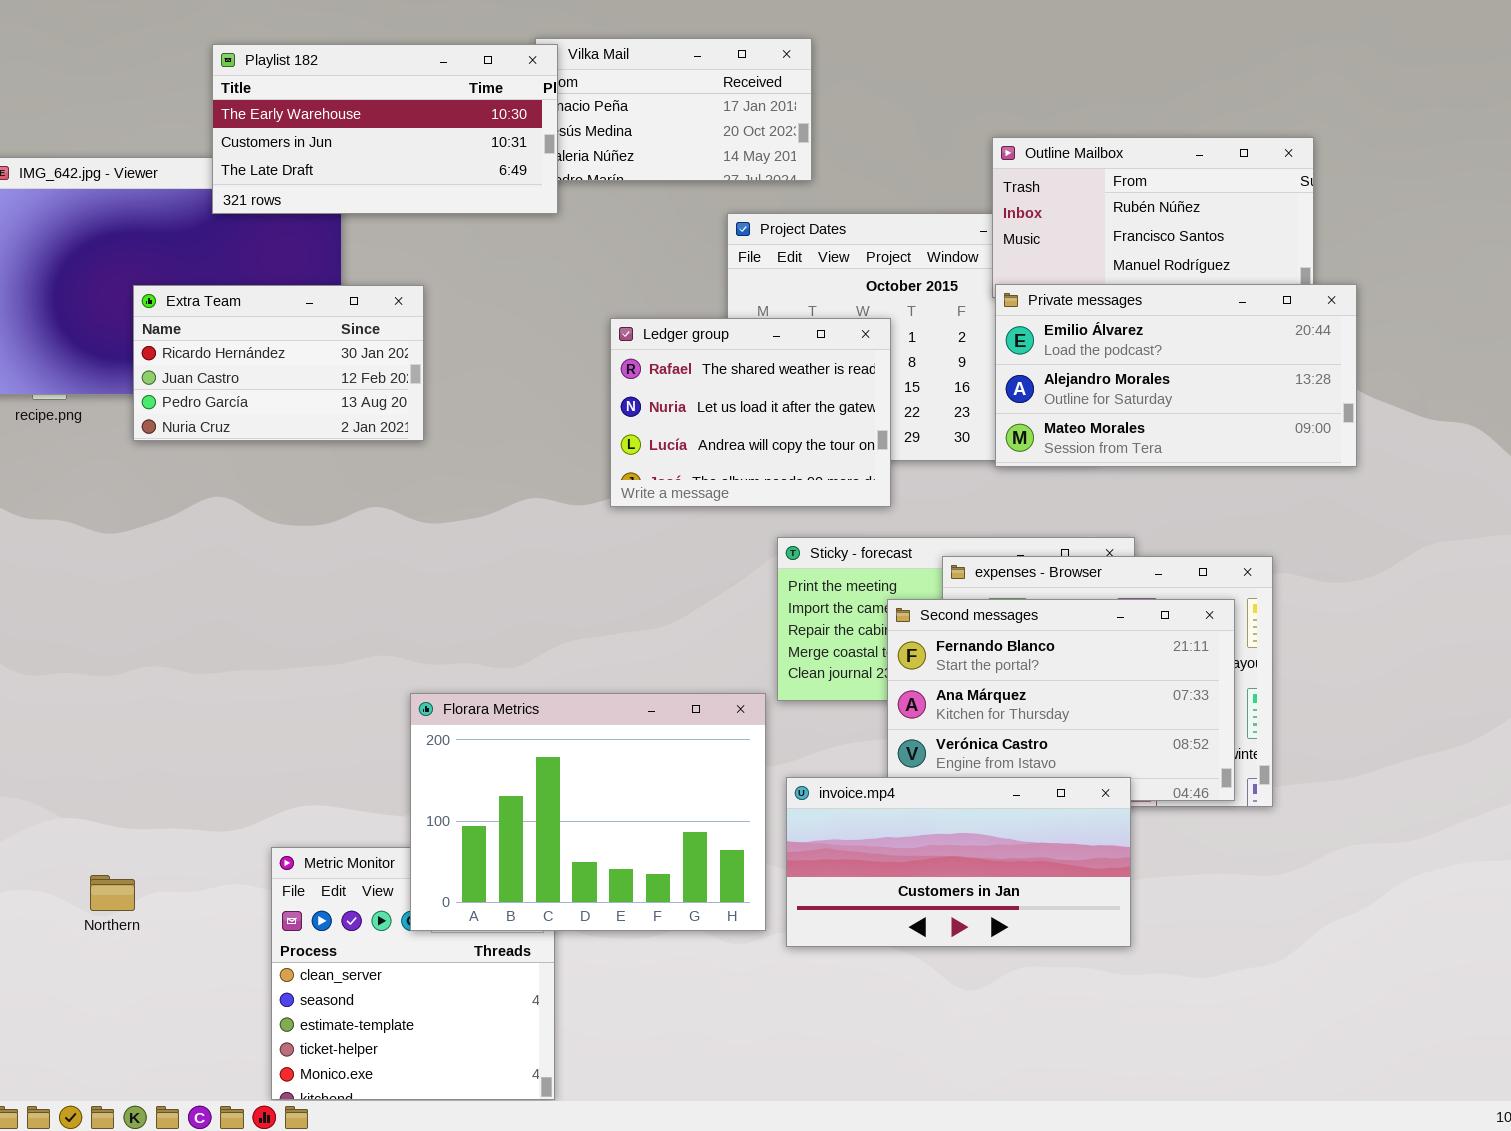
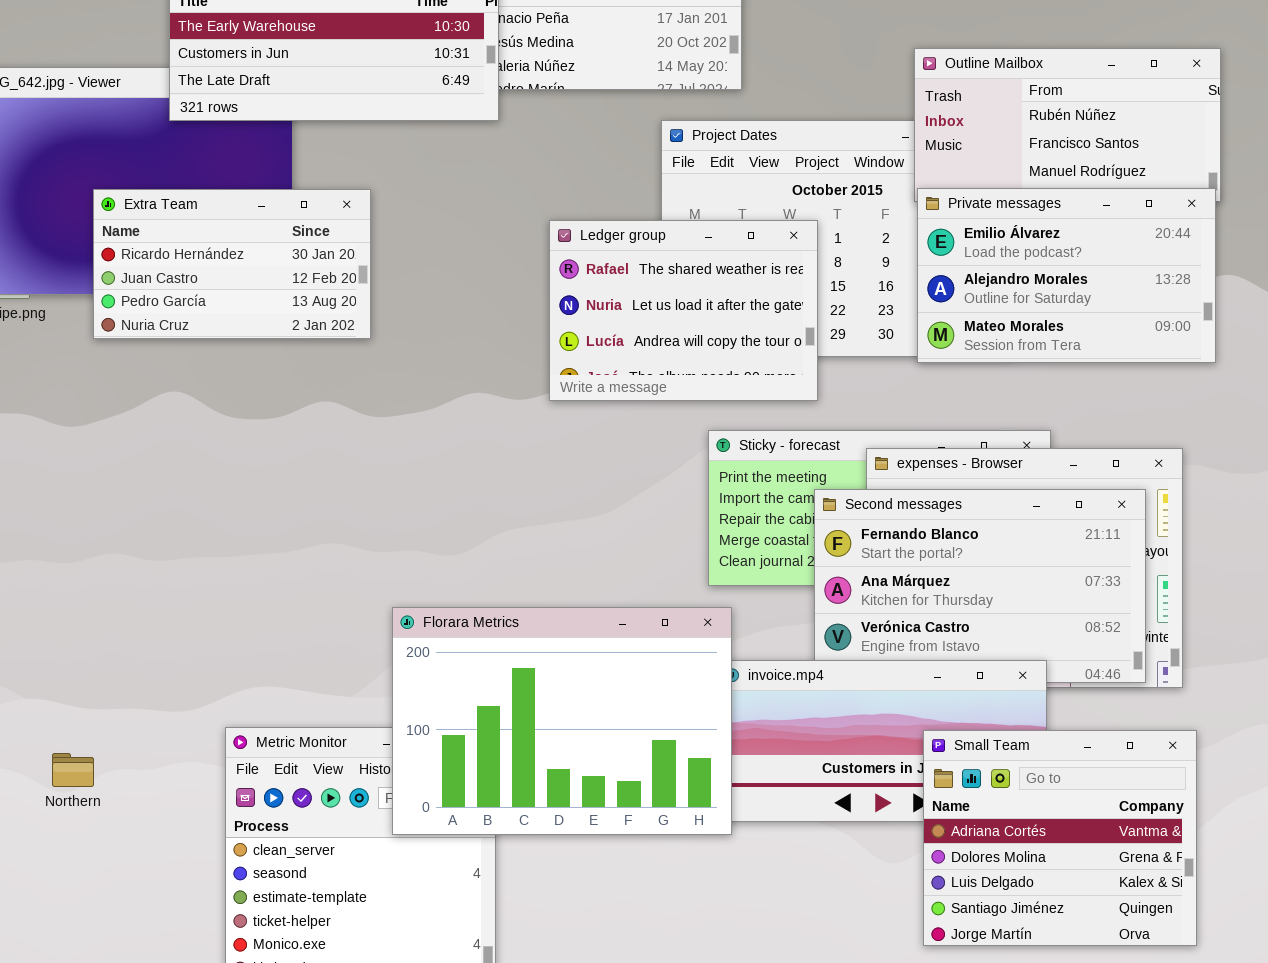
Private messages: [995,284,1357,467] -> [917,188,1216,363], resized
Florara Metrics: [410,693,766,931] -> [392,607,732,835], moved
Small Team: none -> [923,730,1197,946], opened

